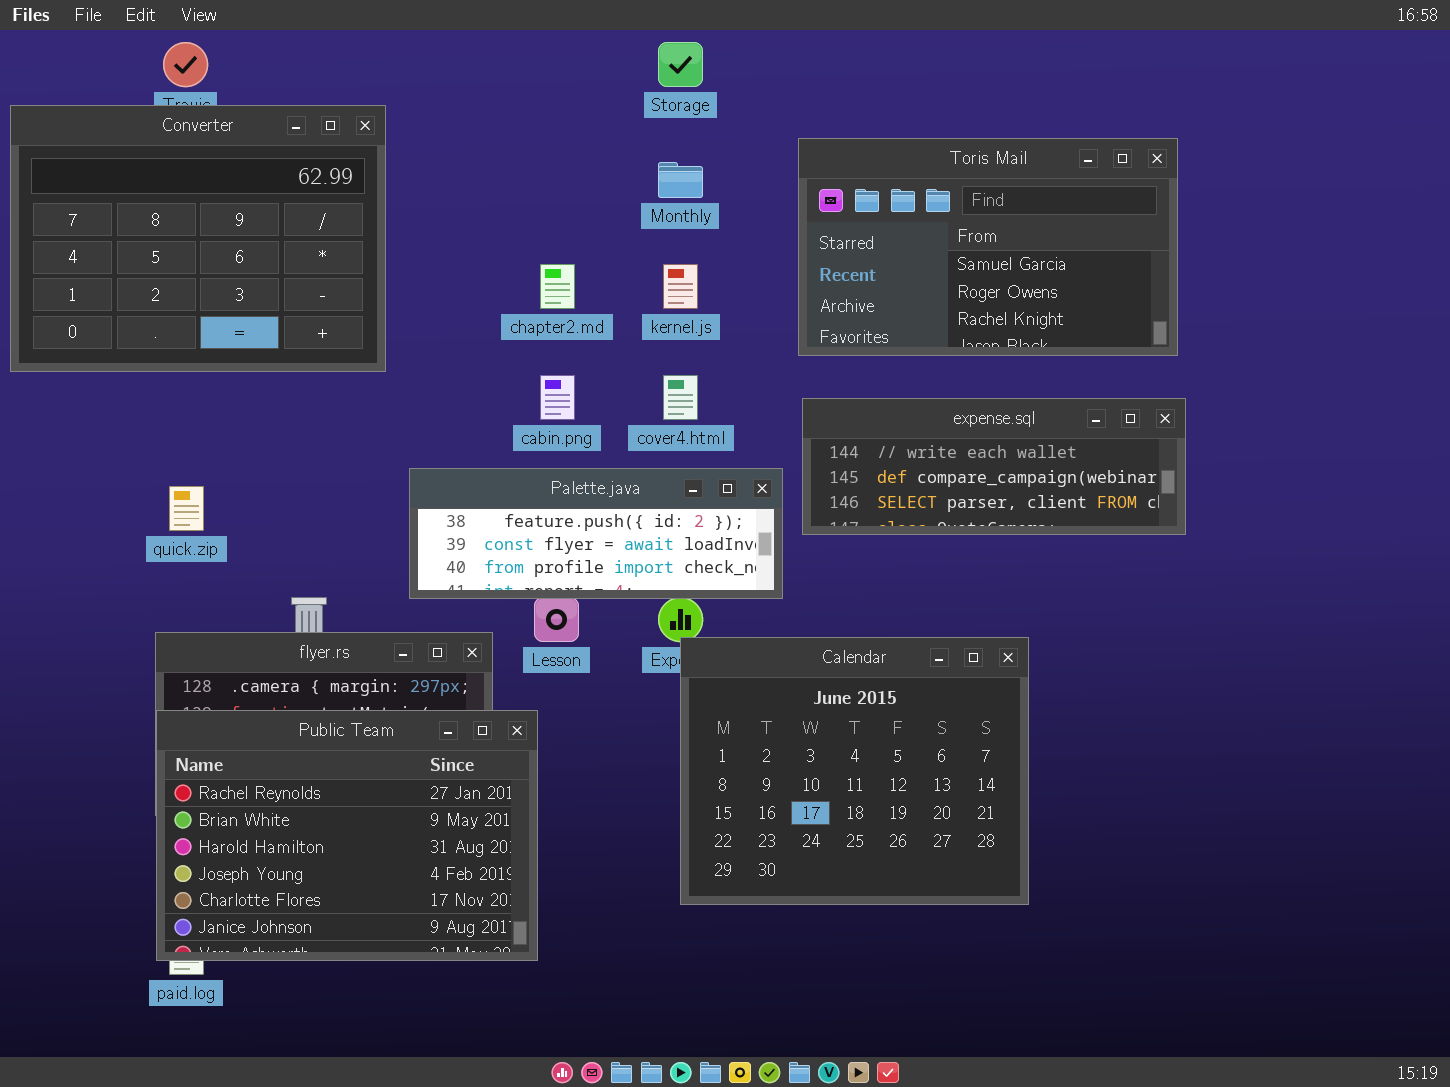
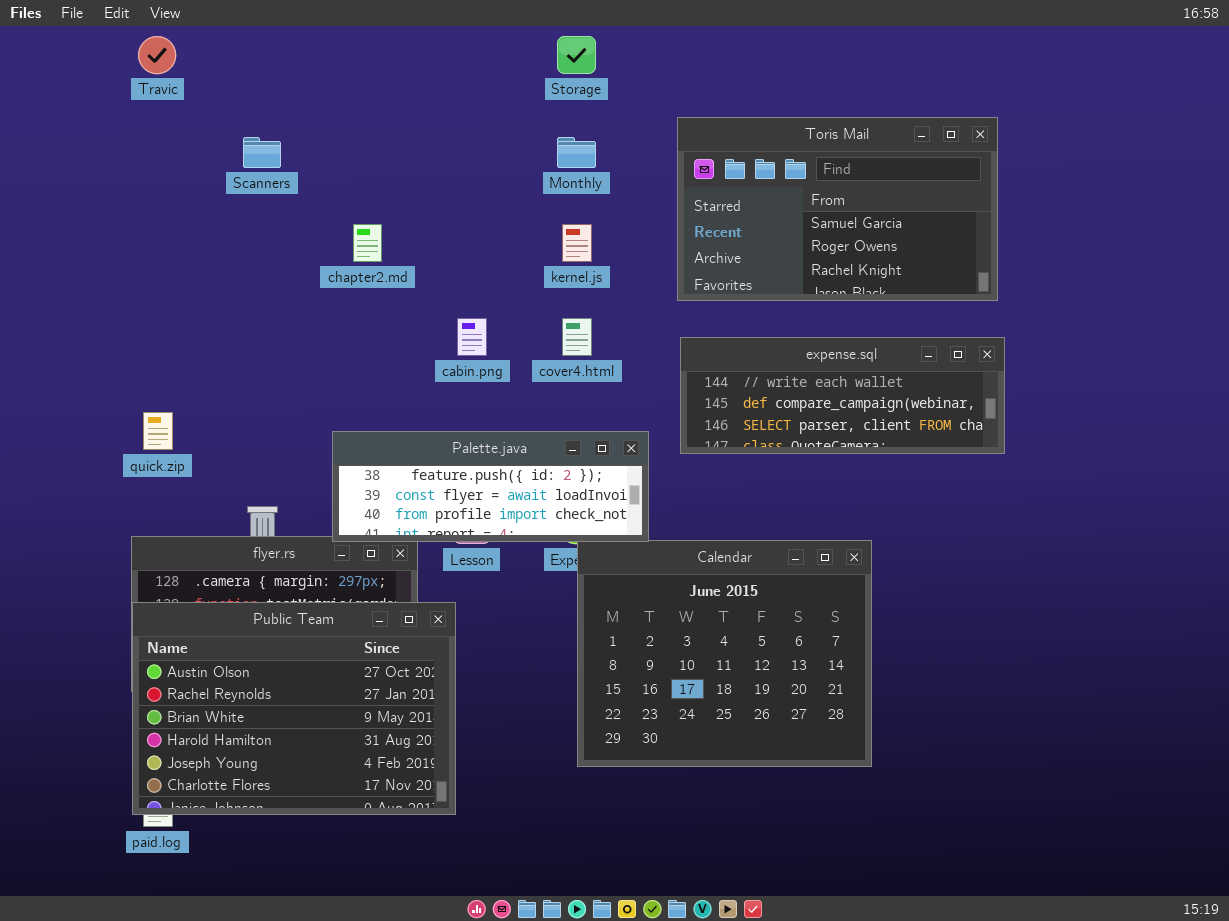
Converter: [10,105,386,372] -> none, closed
chapter2.md: [540,264,575,309] -> [353,224,382,262], moved
Palette.java: [409,468,783,599] -> [332,431,649,542], moved
Public Team: [156,710,538,961] -> [132,602,456,815], scrolled up 1 row

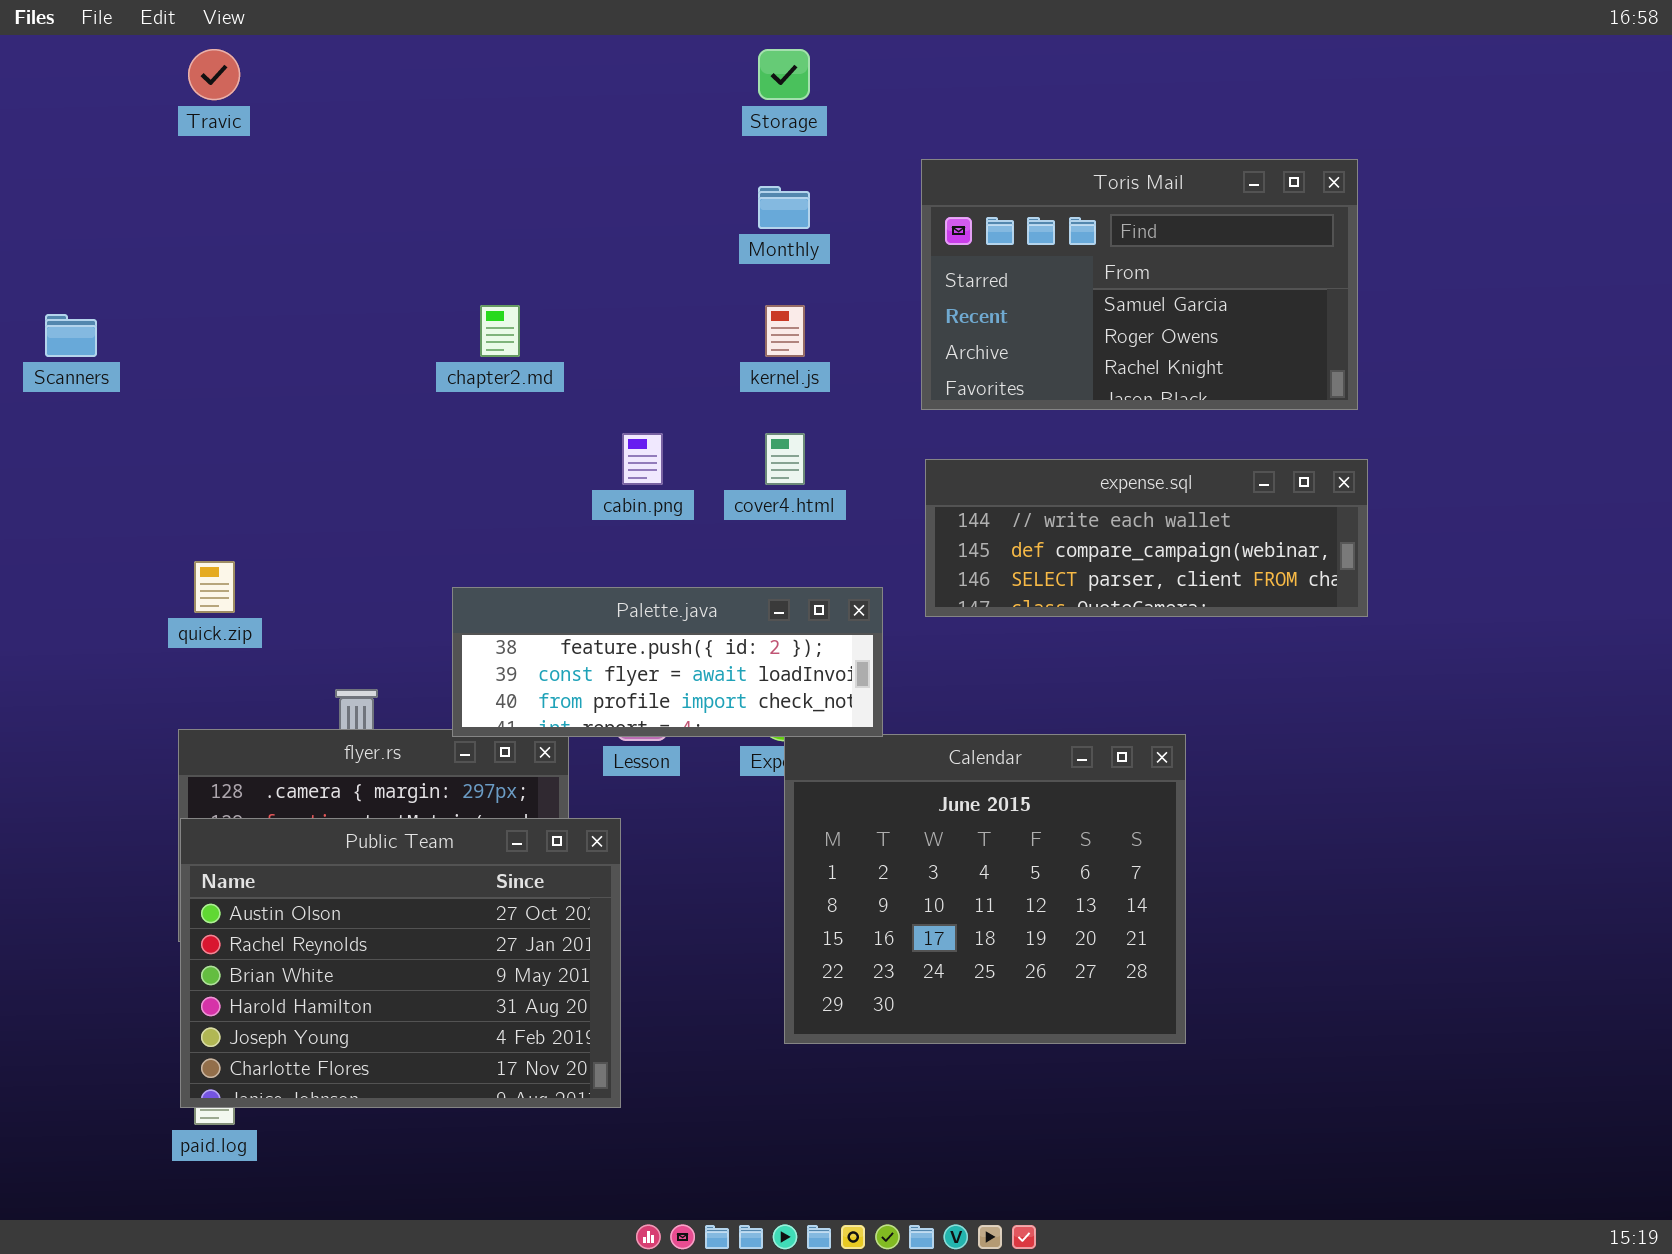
Scanners: [243,137,281,168] -> [45,314,97,357], moved

